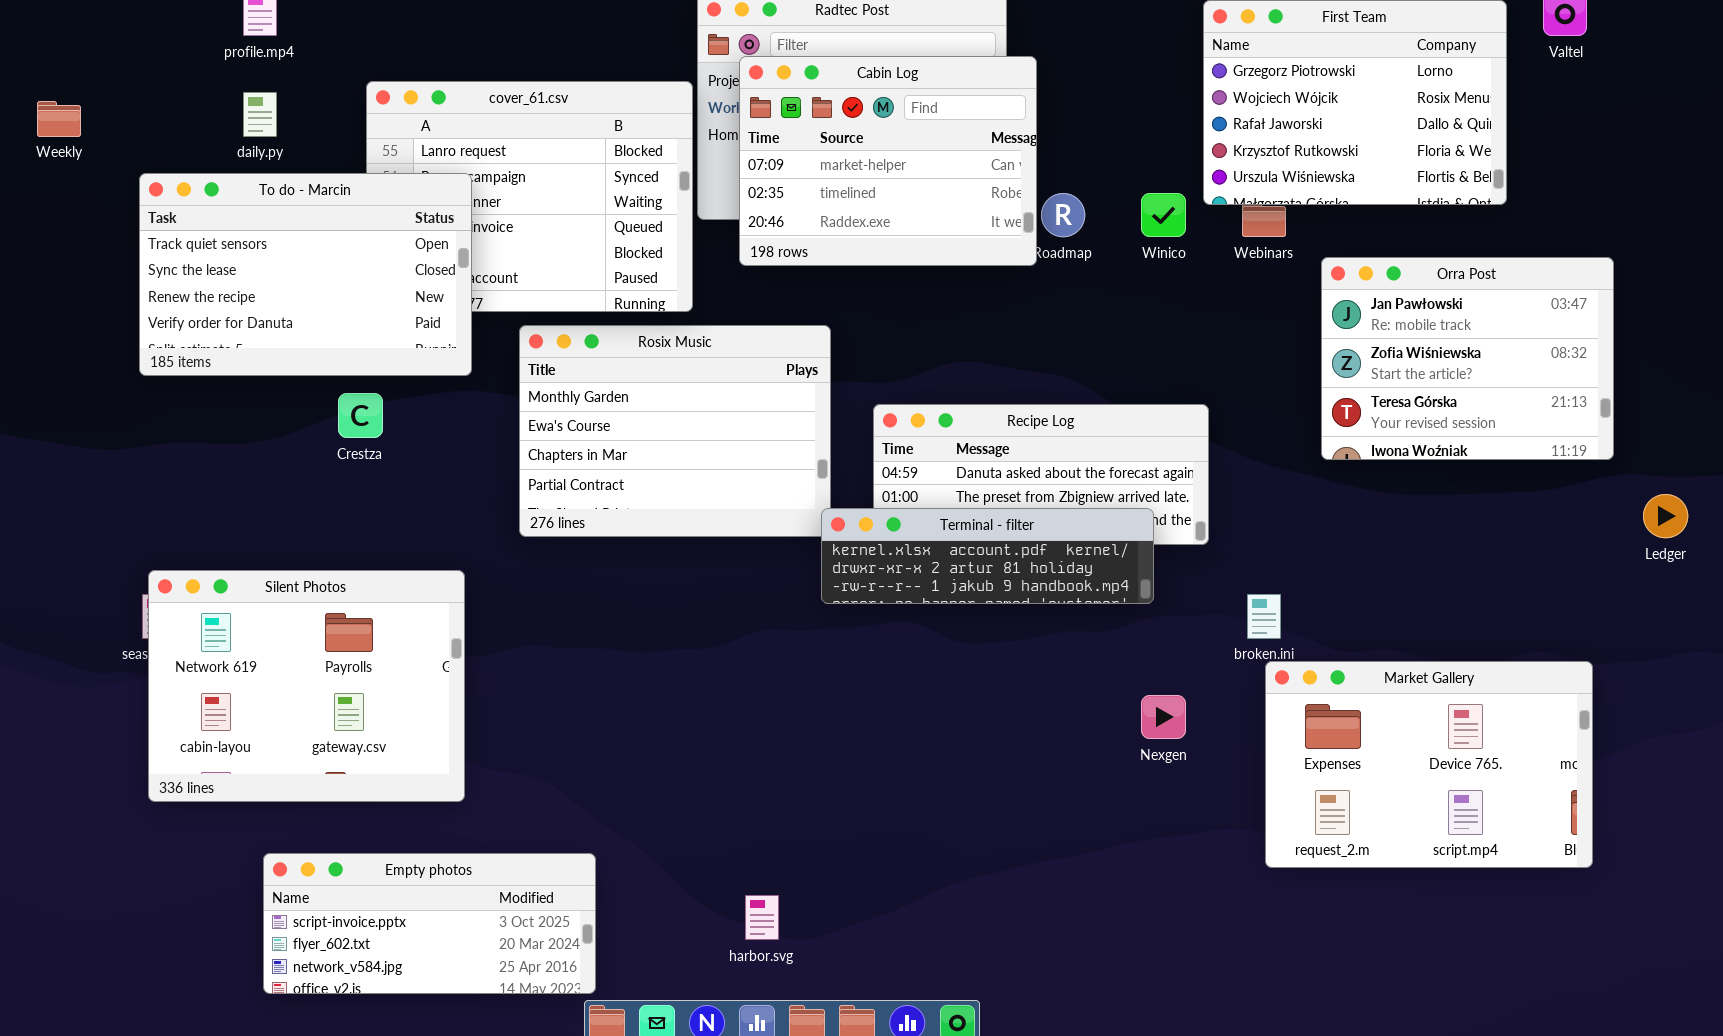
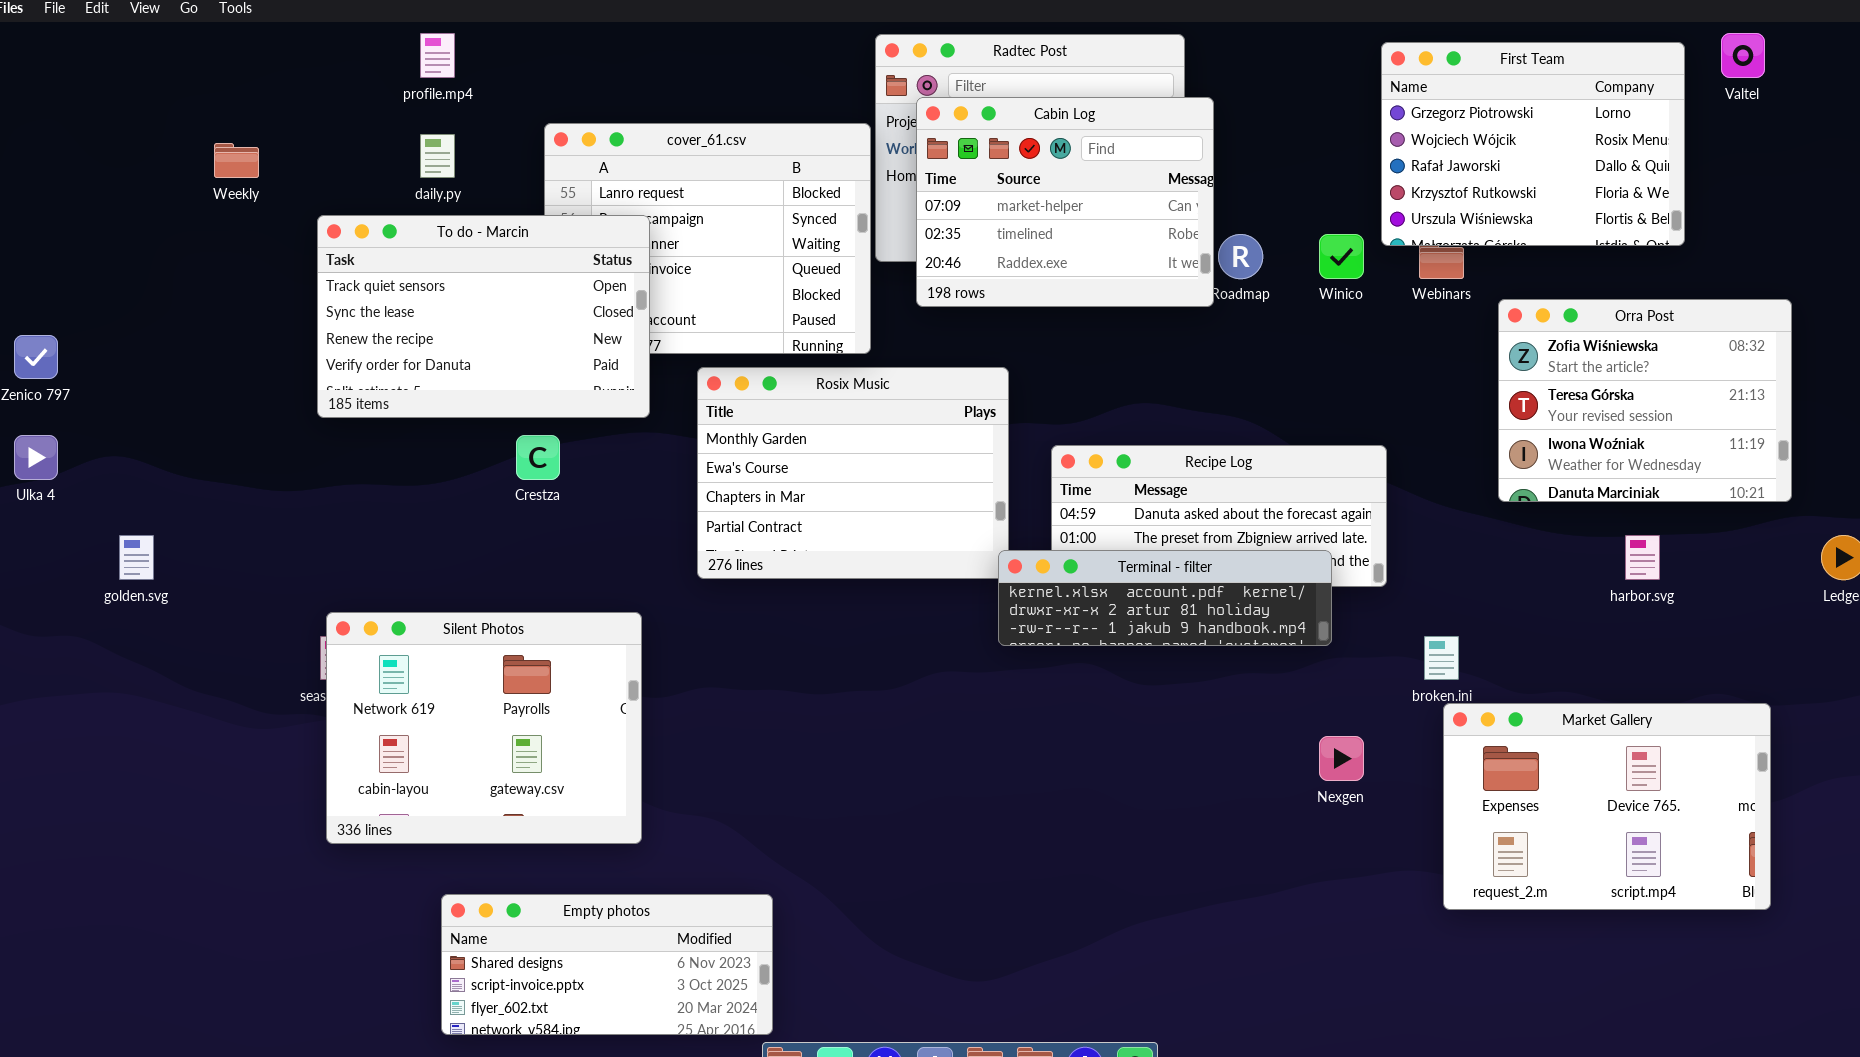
Orra Post: [1321,257,1614,460] -> [1498,299,1792,502], scrolled down 1 row
Empty photos: [263,853,596,994] -> [441,894,773,1035], scrolled up 1 row
harbor.svg: [745,895,779,940] -> [1625,535,1660,580], moved

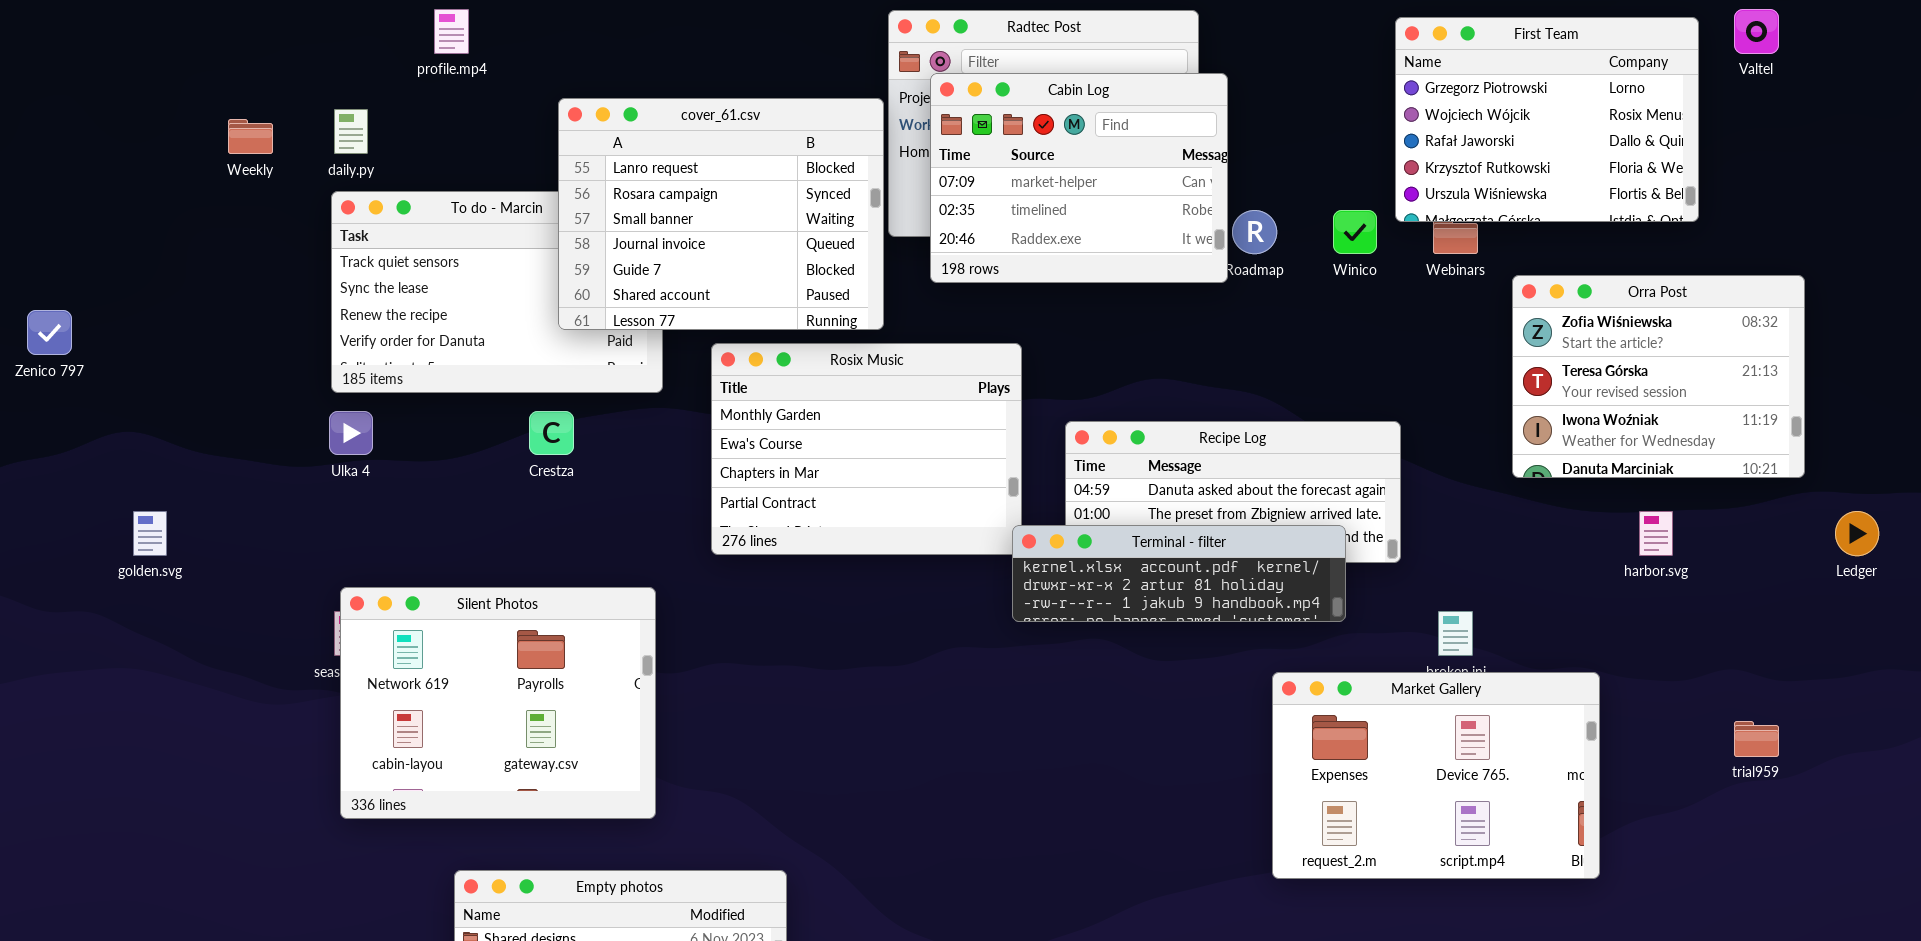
cover_61.csv: [544,123,871,354] -> [558,98,884,330], raised
daily.py: [420,134,455,178] -> [334,109,368,154], moved
Ulka 4: [14,435,58,480] -> [329,411,373,455], moved
Market Gallery: [1443,703,1771,910] -> [1272,672,1600,879], moved

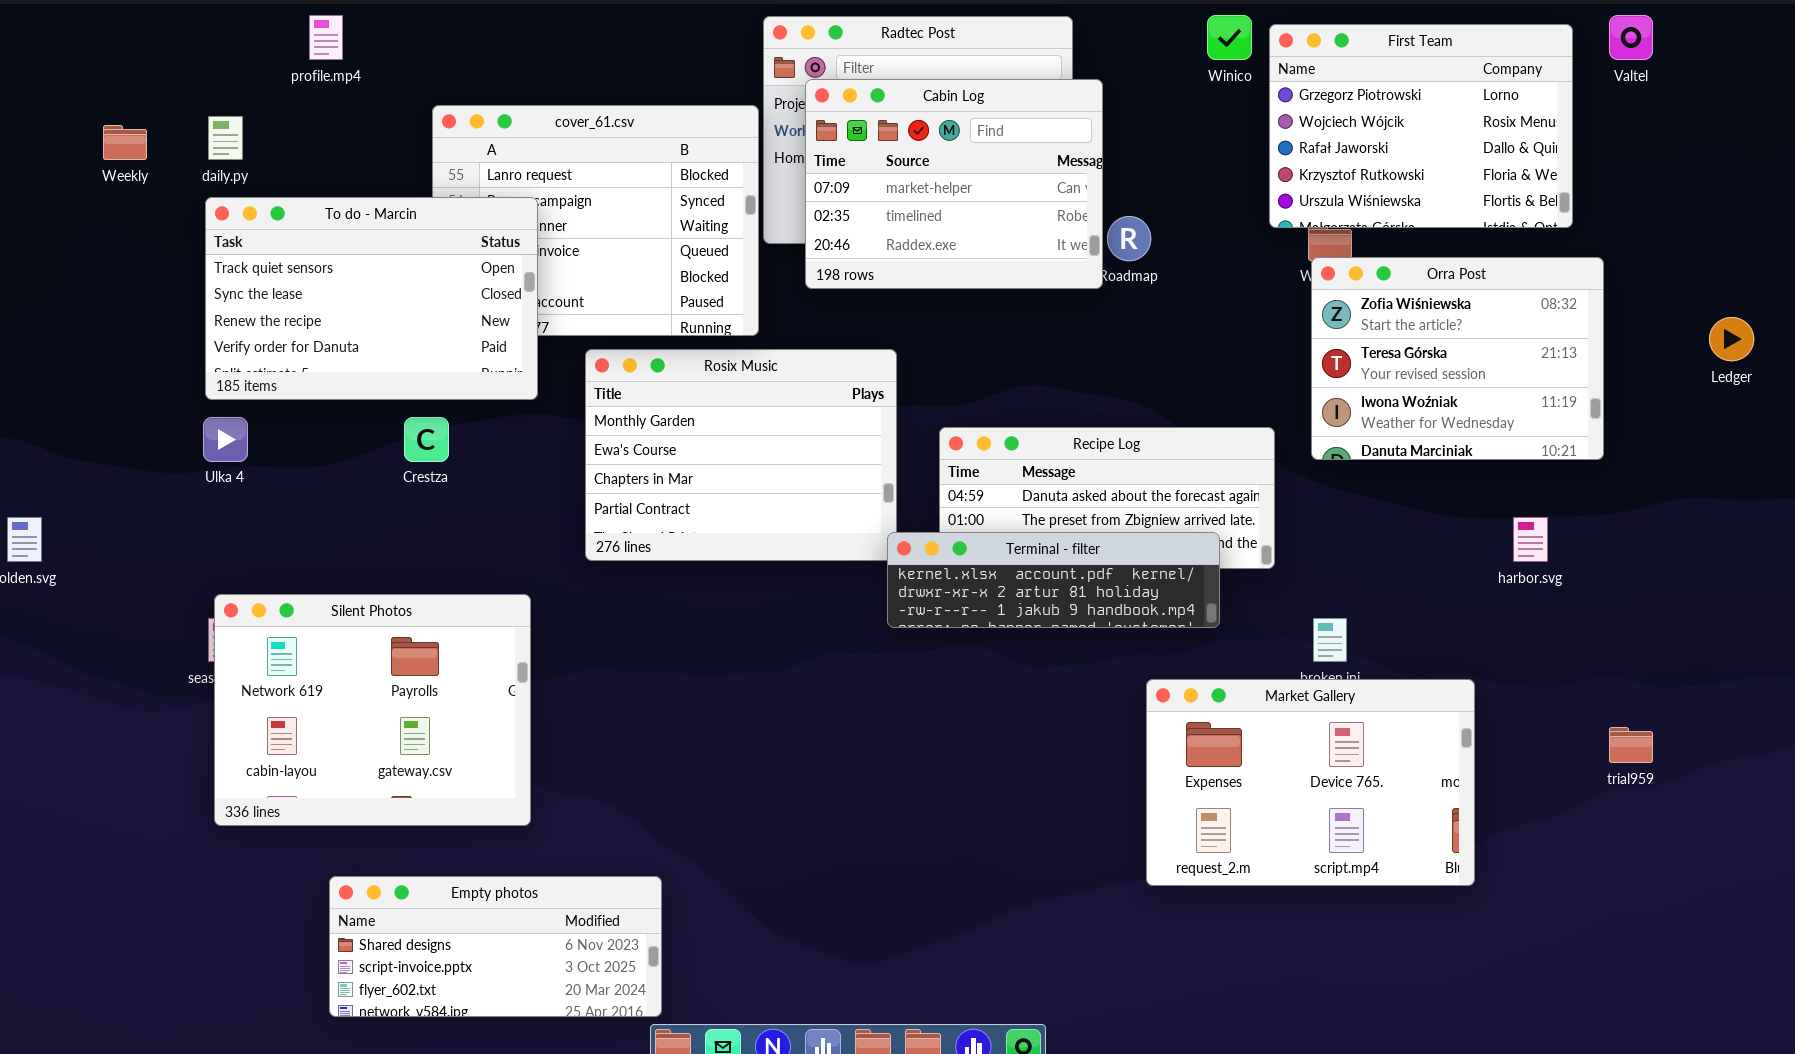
To do - Marcin: [331,191,663,393] -> [205,197,538,400], raised
Winico: [1333,210,1377,254] -> [1207,15,1252,60], moved
Orra Post: [1512,275,1805,478] -> [1311,257,1604,460], moved
Ledger: [1835,511,1879,556] -> [1709,317,1754,361], moved

